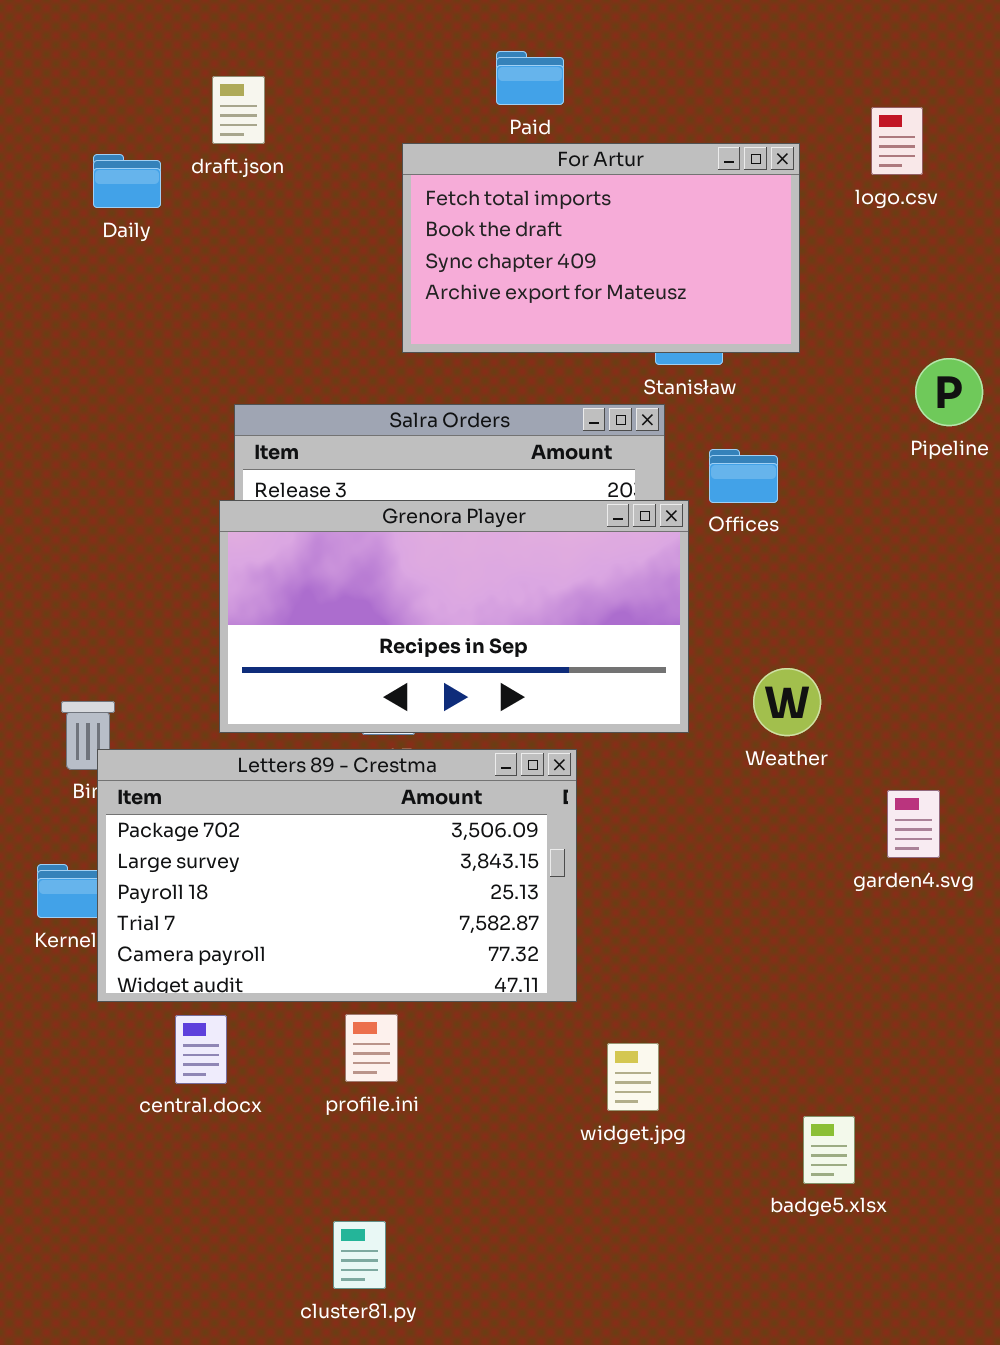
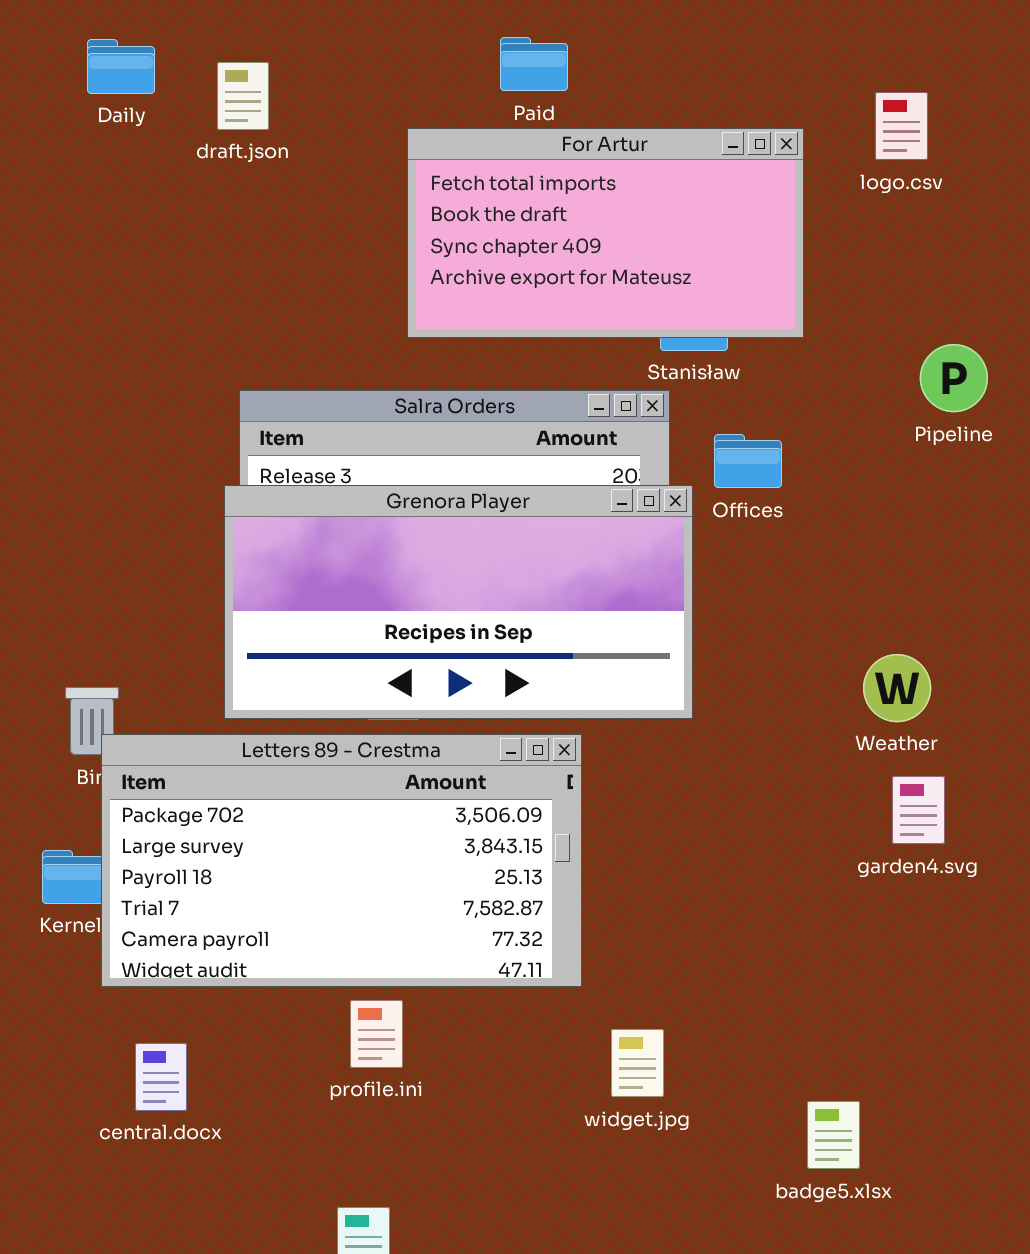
Daily: [93,154,161,208] -> [87,39,155,94], moved
Weather: [753,668,821,736] -> [863,654,931,722], moved
central.docx: [175,1015,227,1084] -> [135,1043,187,1111], moved

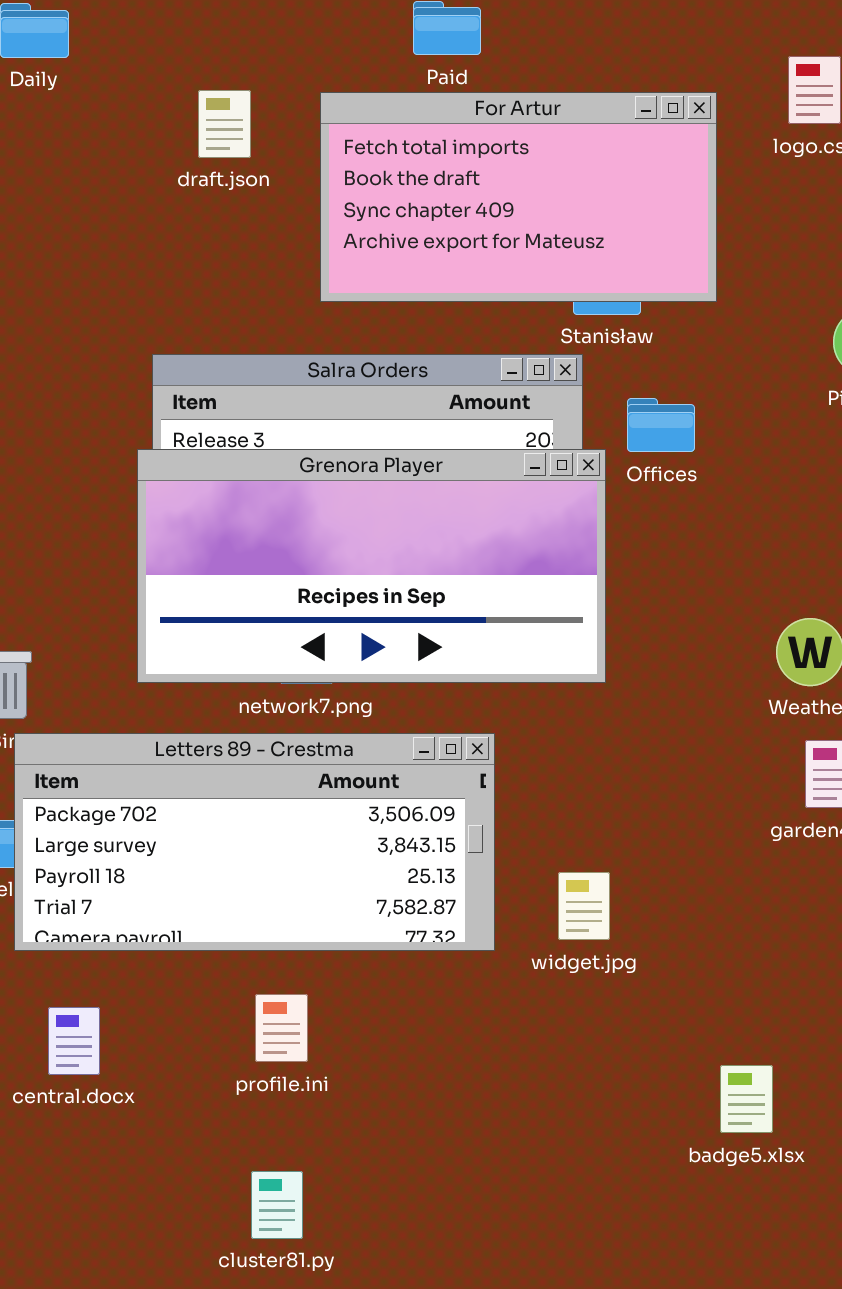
draft.json: [217,62,269,130] -> [198,90,251,158], moved
Letters 89 - Crestma: [101,734,582,987] -> [14,733,495,951], resized
profile.ini: [350,1000,403,1068] -> [255,994,308,1062], moved
widget.jpg: [611,1029,664,1097] -> [558,872,610,940], moved

